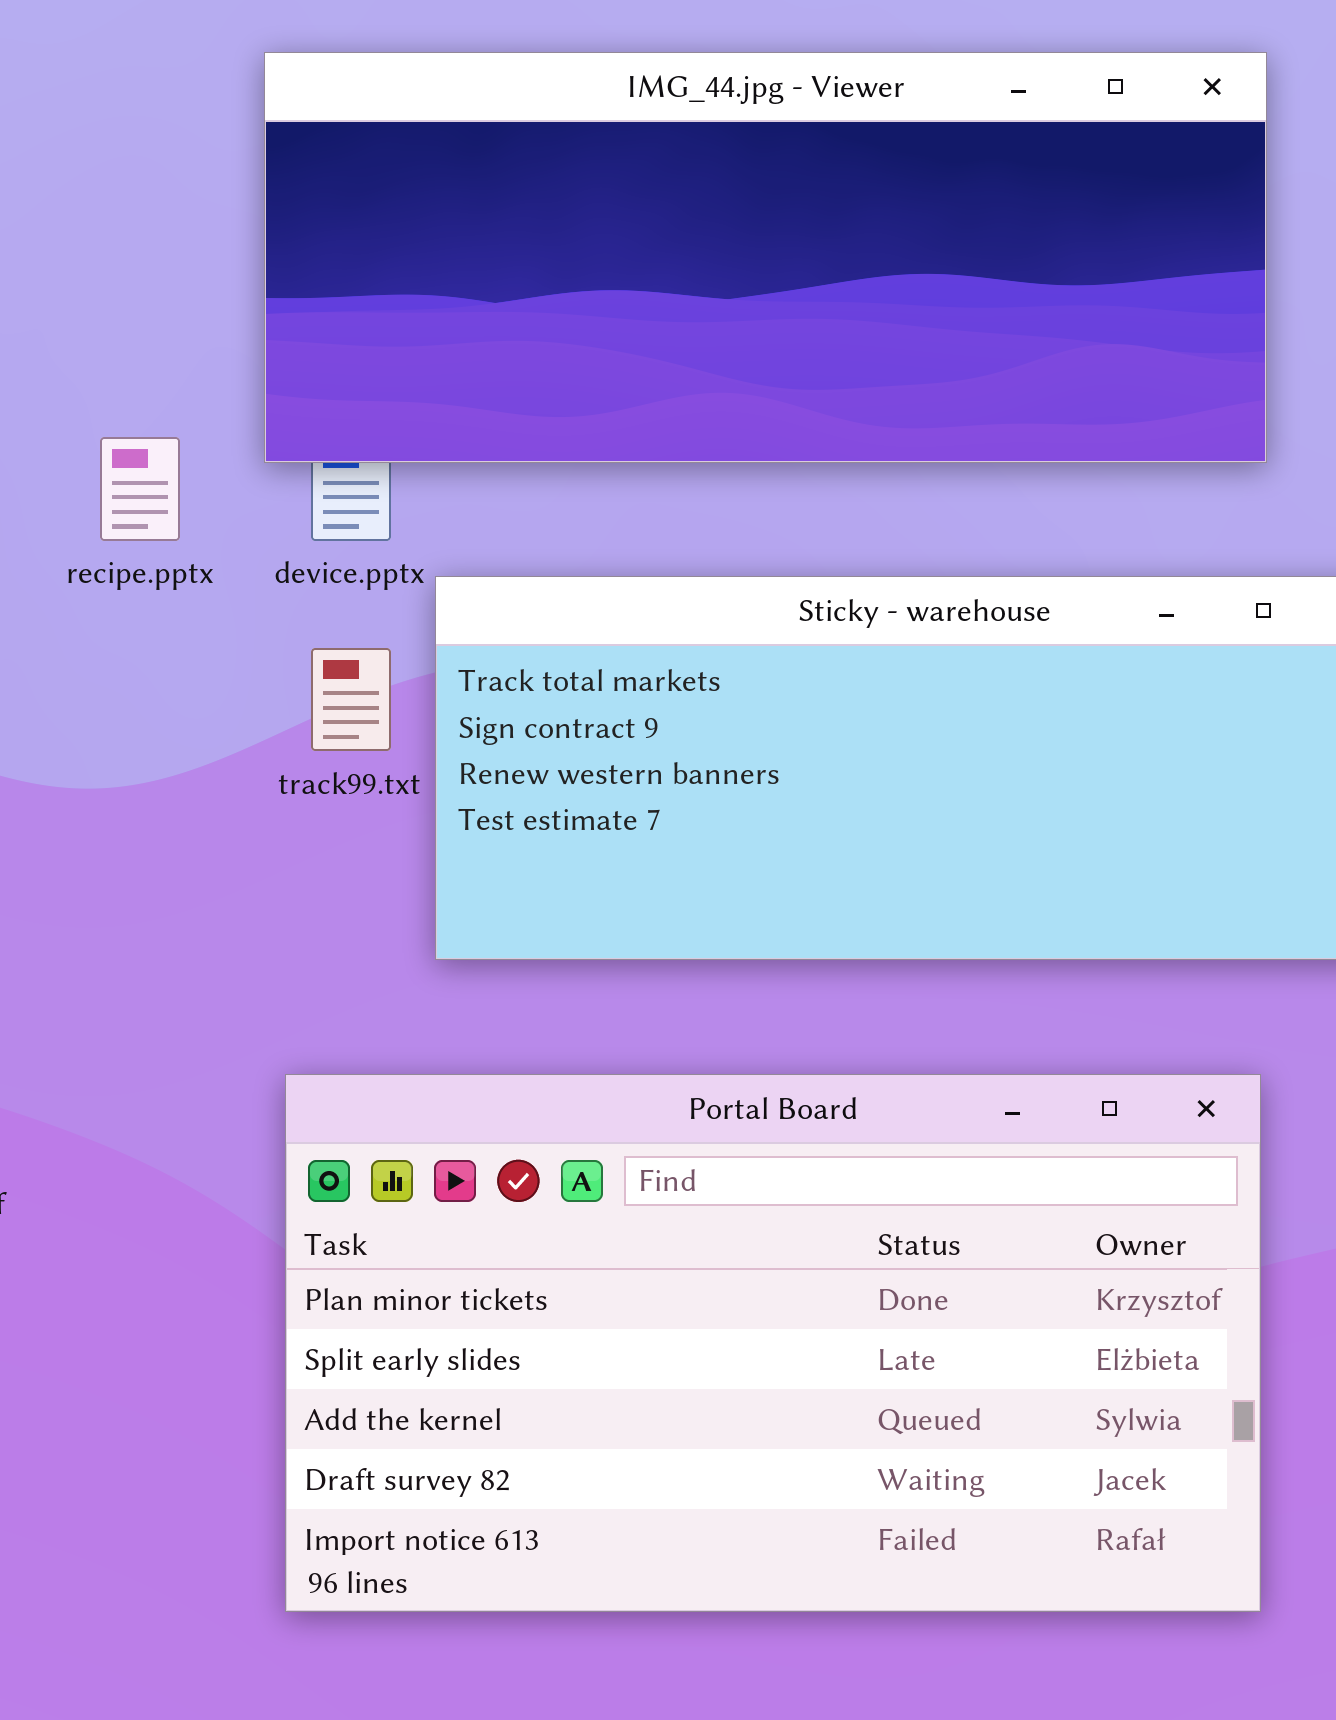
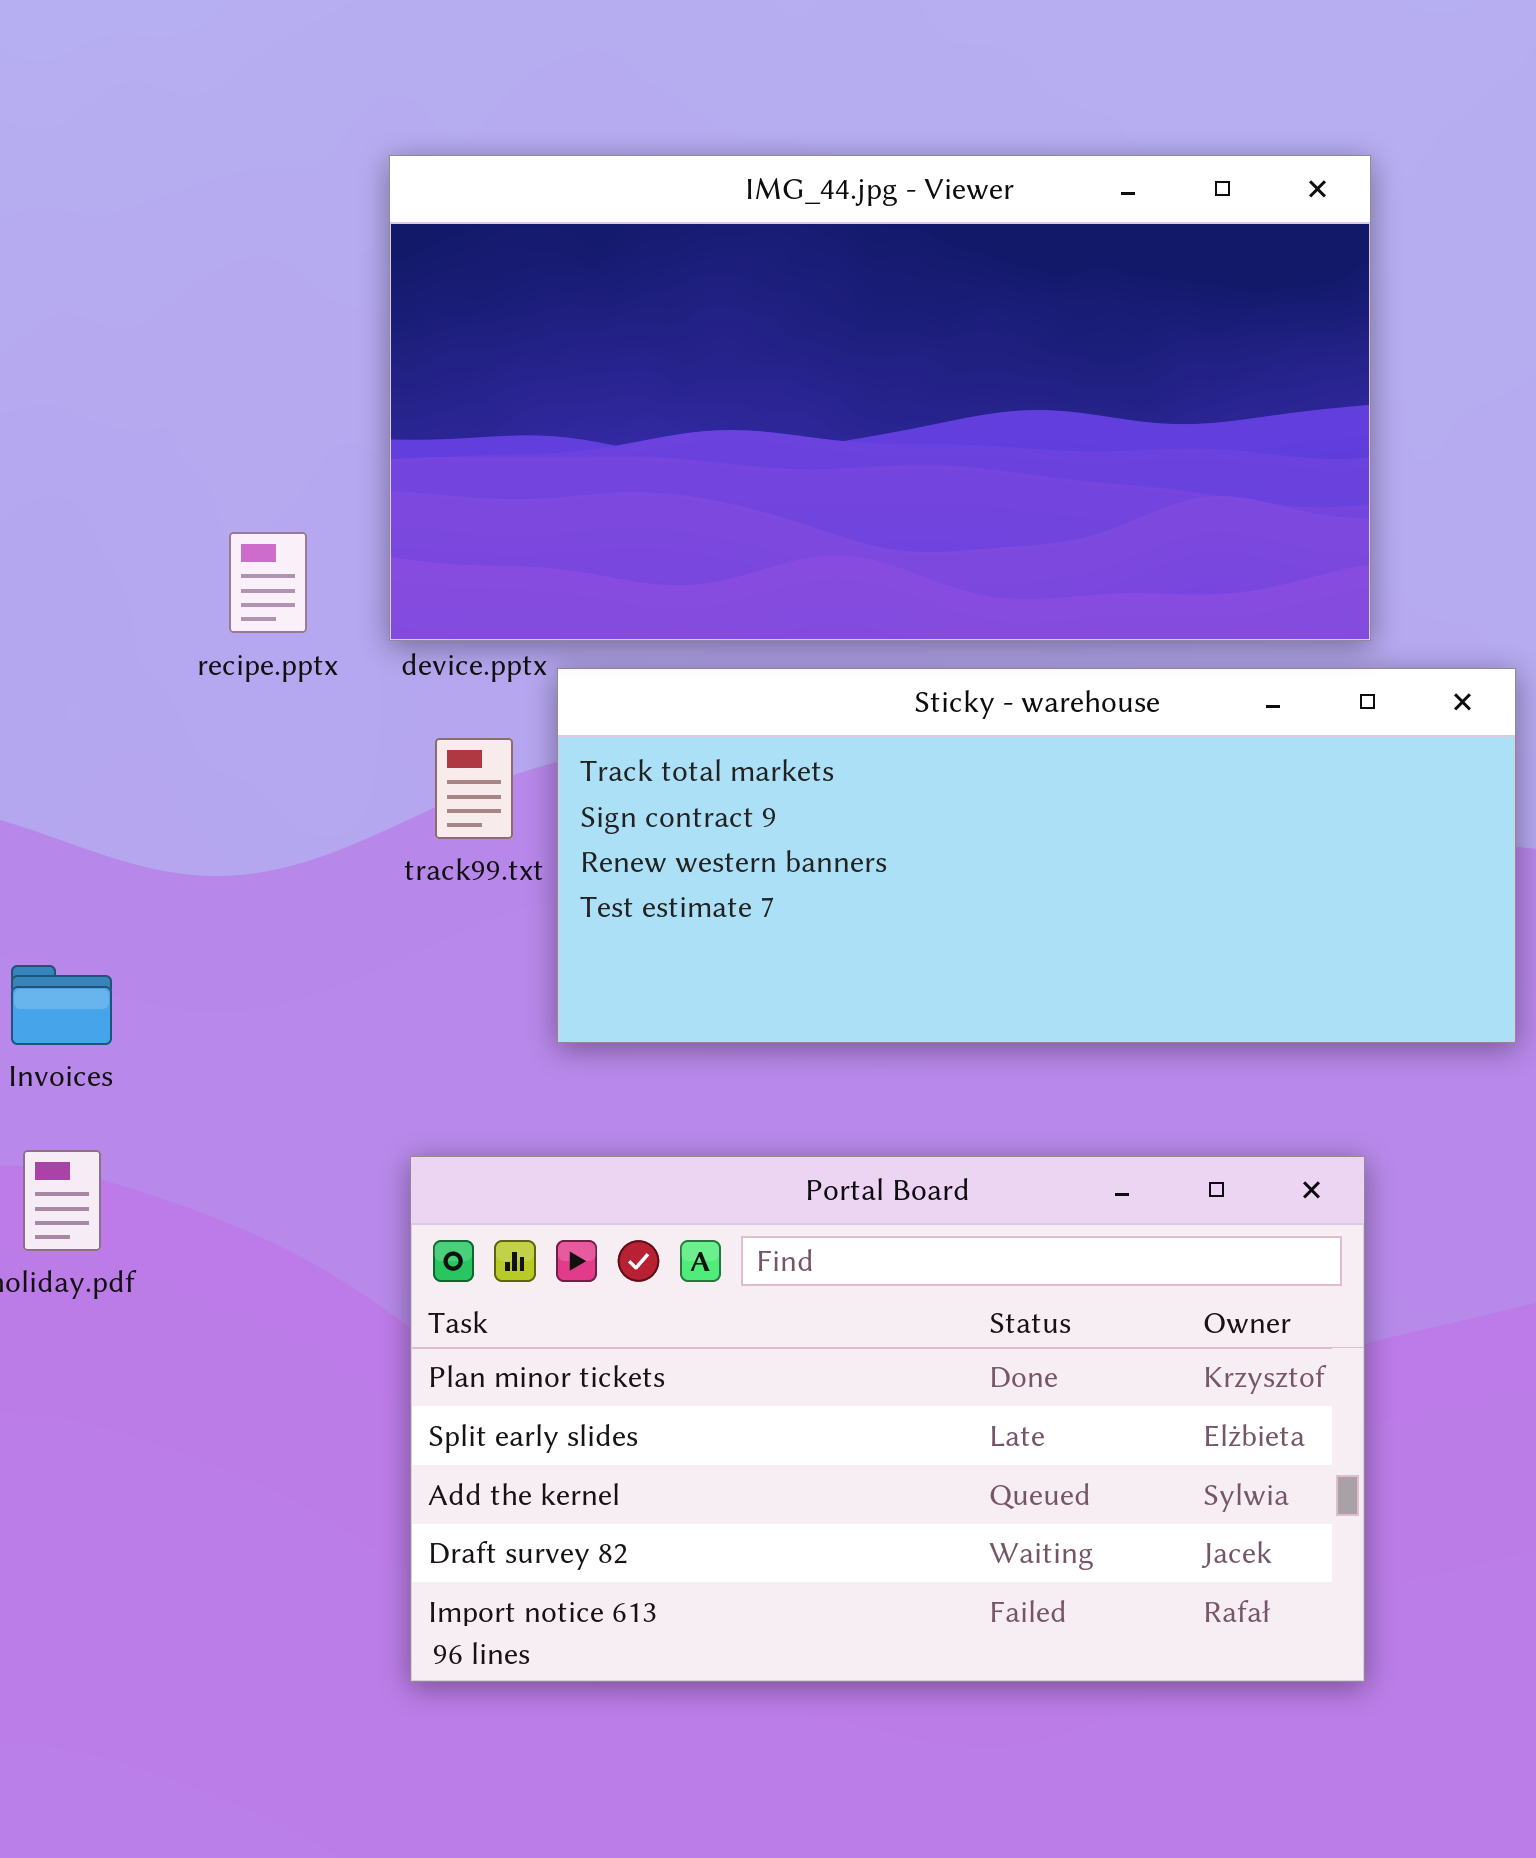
IMG_44.jpg - Viewer: [264,52,1267,463] -> [389,155,1371,641], resized

